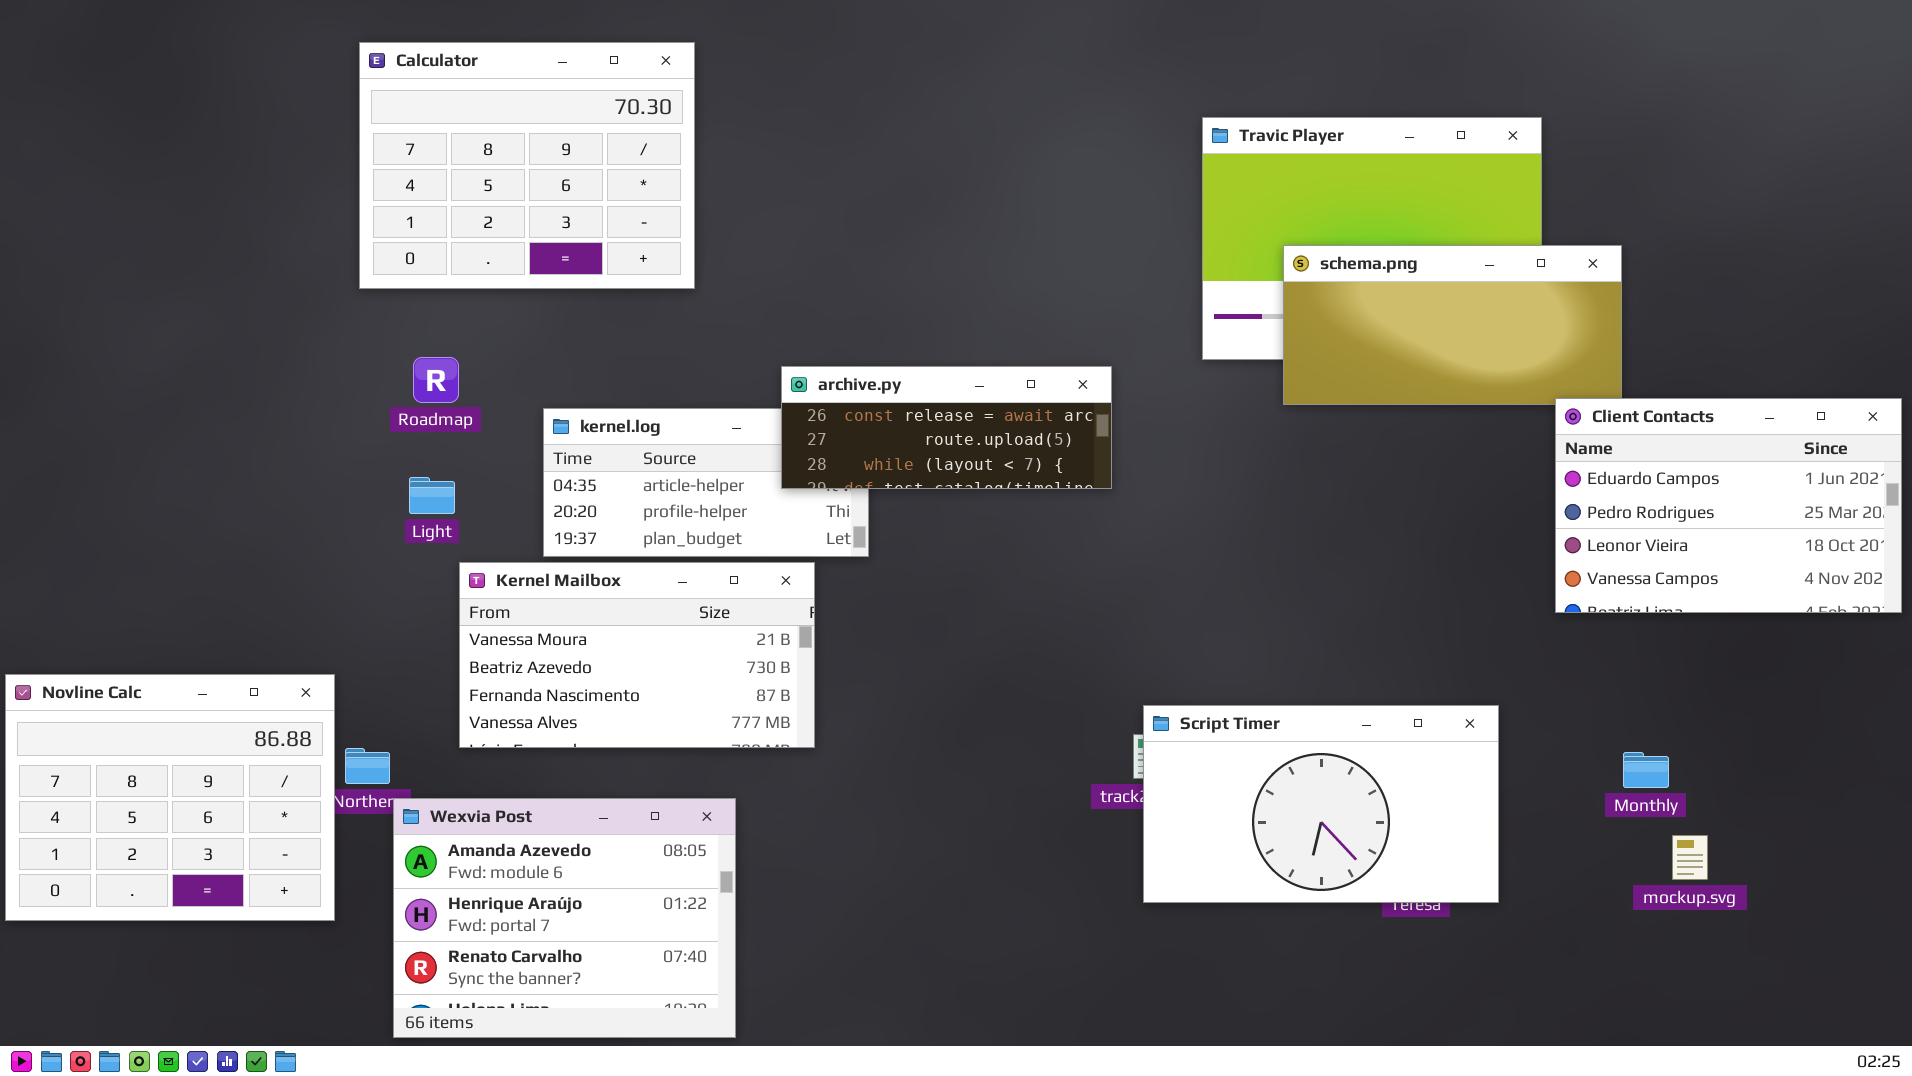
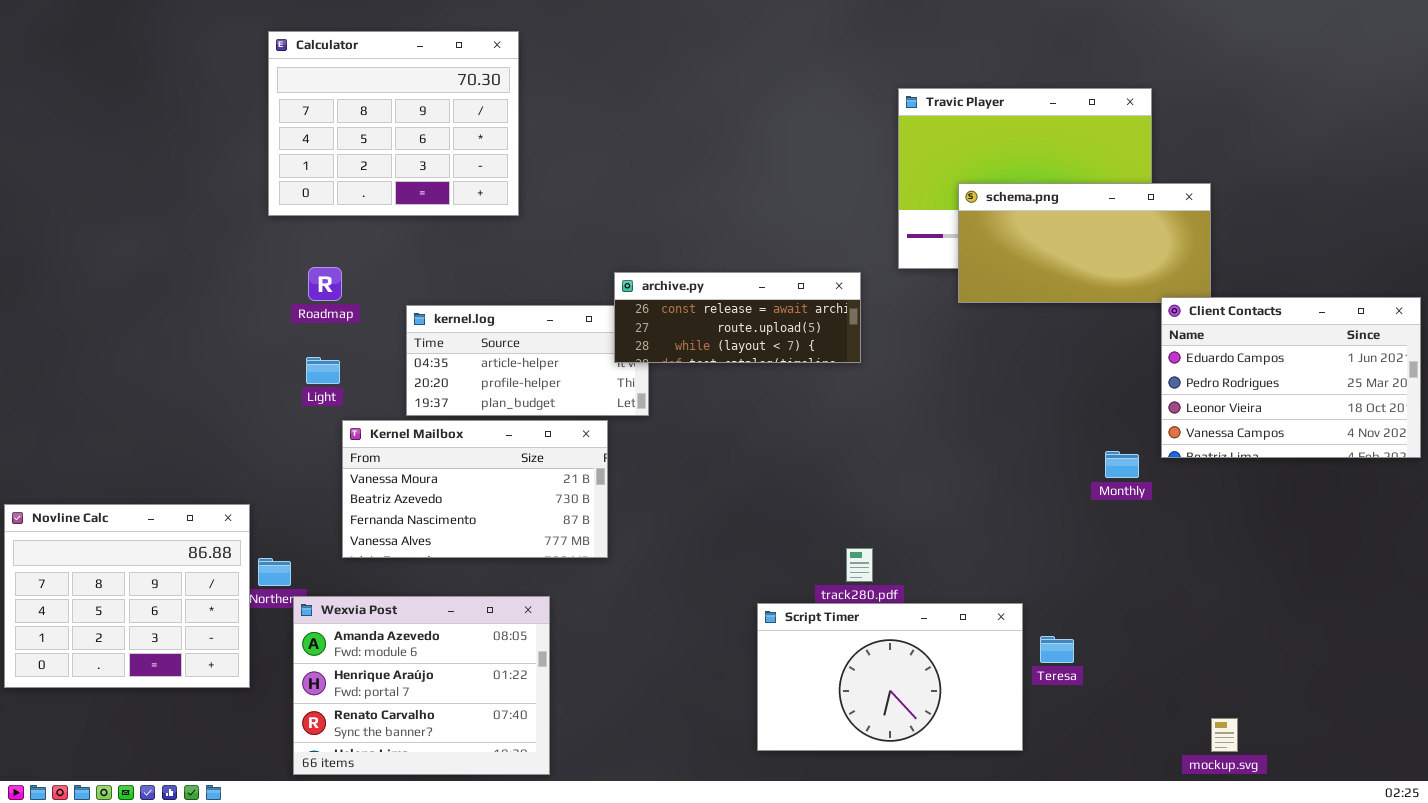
archive.py: [781,366,1112,489] -> [614,272,861,363], moved
Script Timer: [1143,705,1499,903] -> [757,603,1023,751], moved
Monthly: [1623,752,1669,788] -> [1105,451,1139,478], moved
mockup.svg: [1672,835,1708,880] -> [1211,718,1238,752], moved

